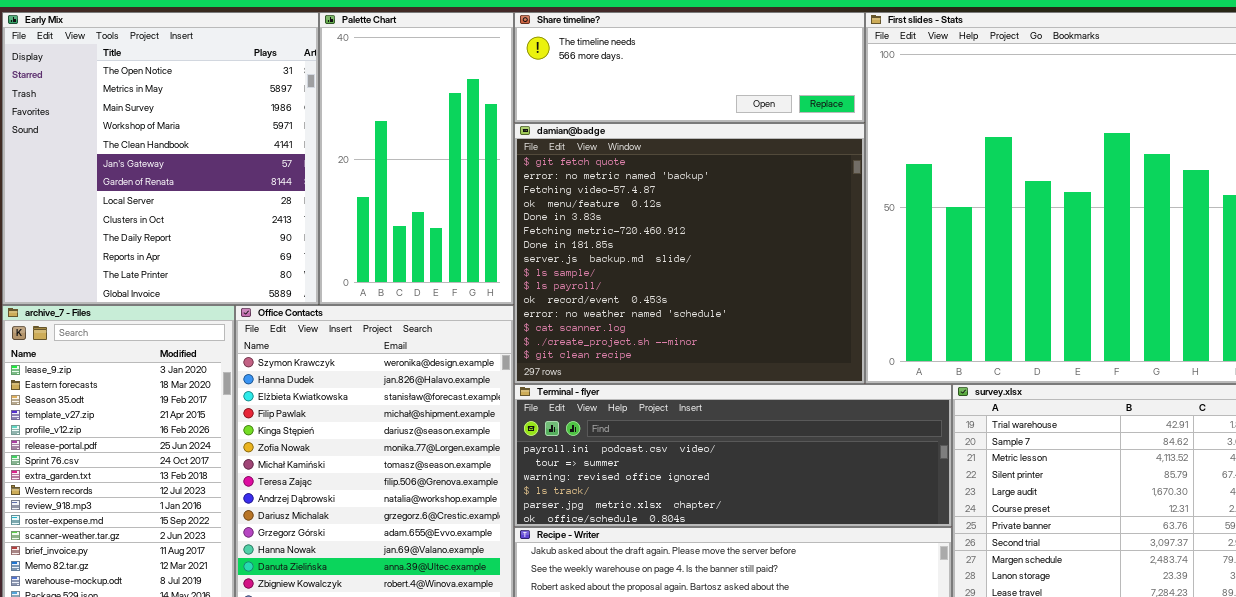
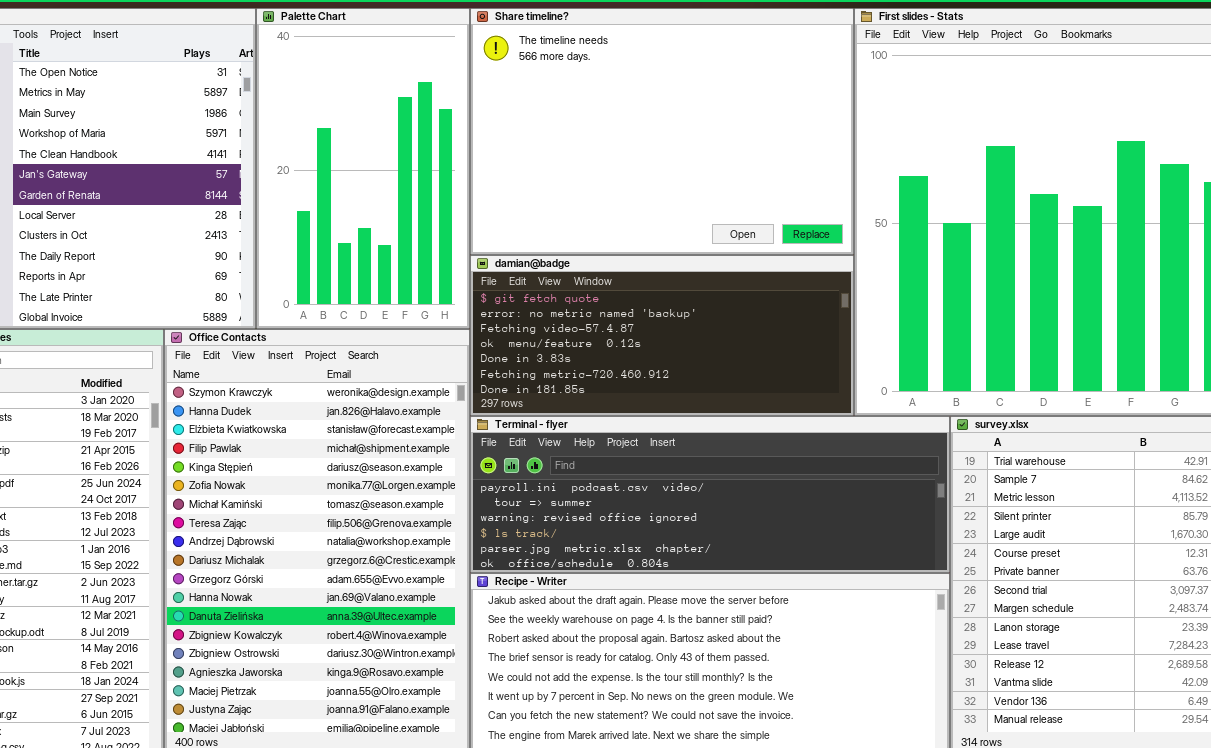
Share timeline?: [514,12,865,123] -> [470,8,854,255], resized
damian@badge: [514,123,865,384] -> [470,255,854,416], resized

